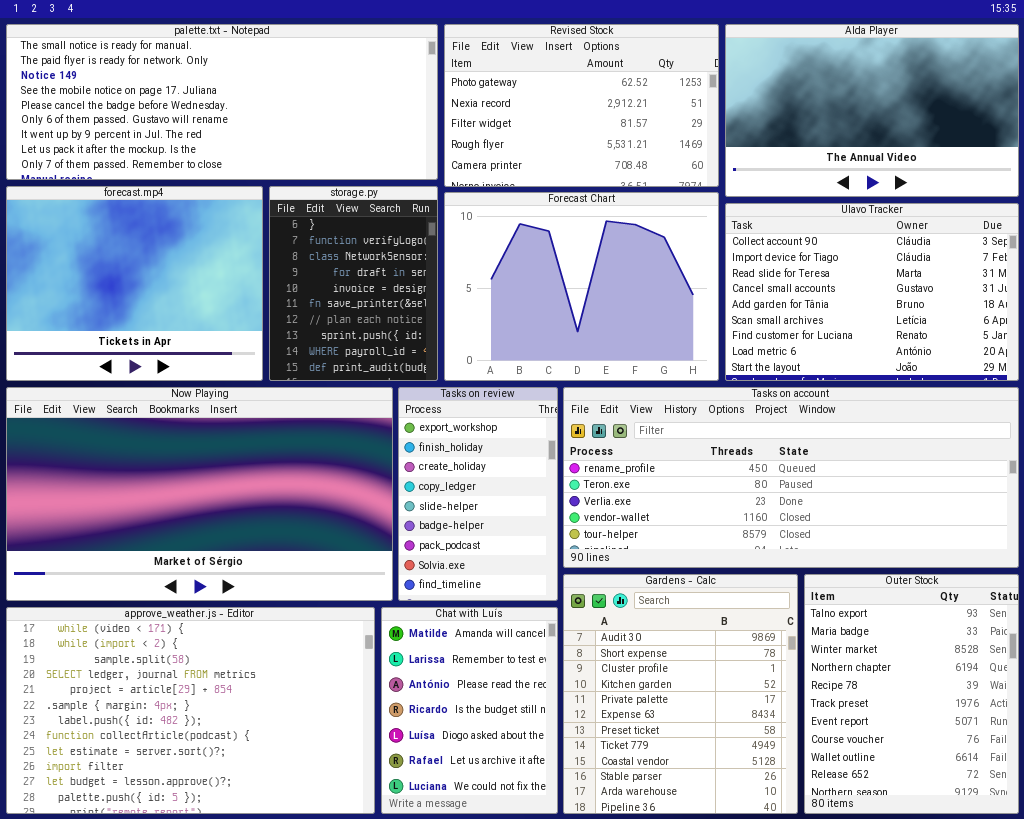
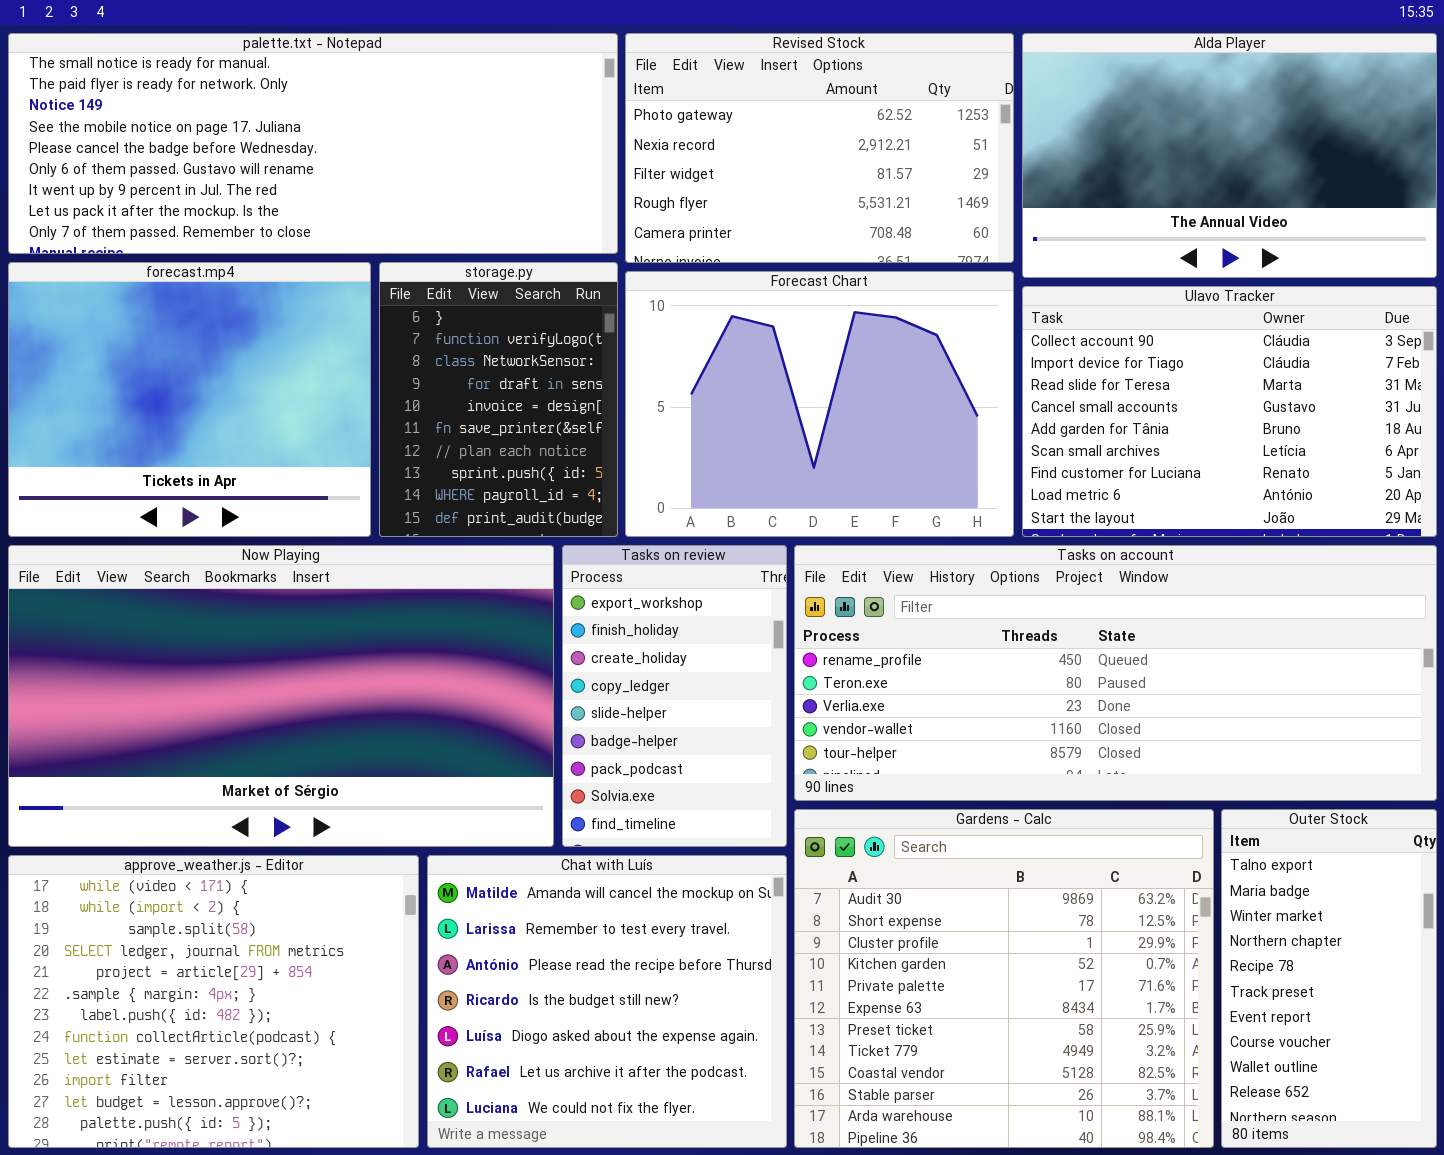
Gardens - Calc: [563,574,798,814] -> [794,809,1214,1148], resized
Outer Stock: [804,574,1019,814] -> [1221,809,1437,1148], resized
approve_weather.js - Editor: [6,607,375,814] -> [8,855,419,1148], resized
Chat with Luís: [381,607,558,814] -> [427,855,787,1148], resized

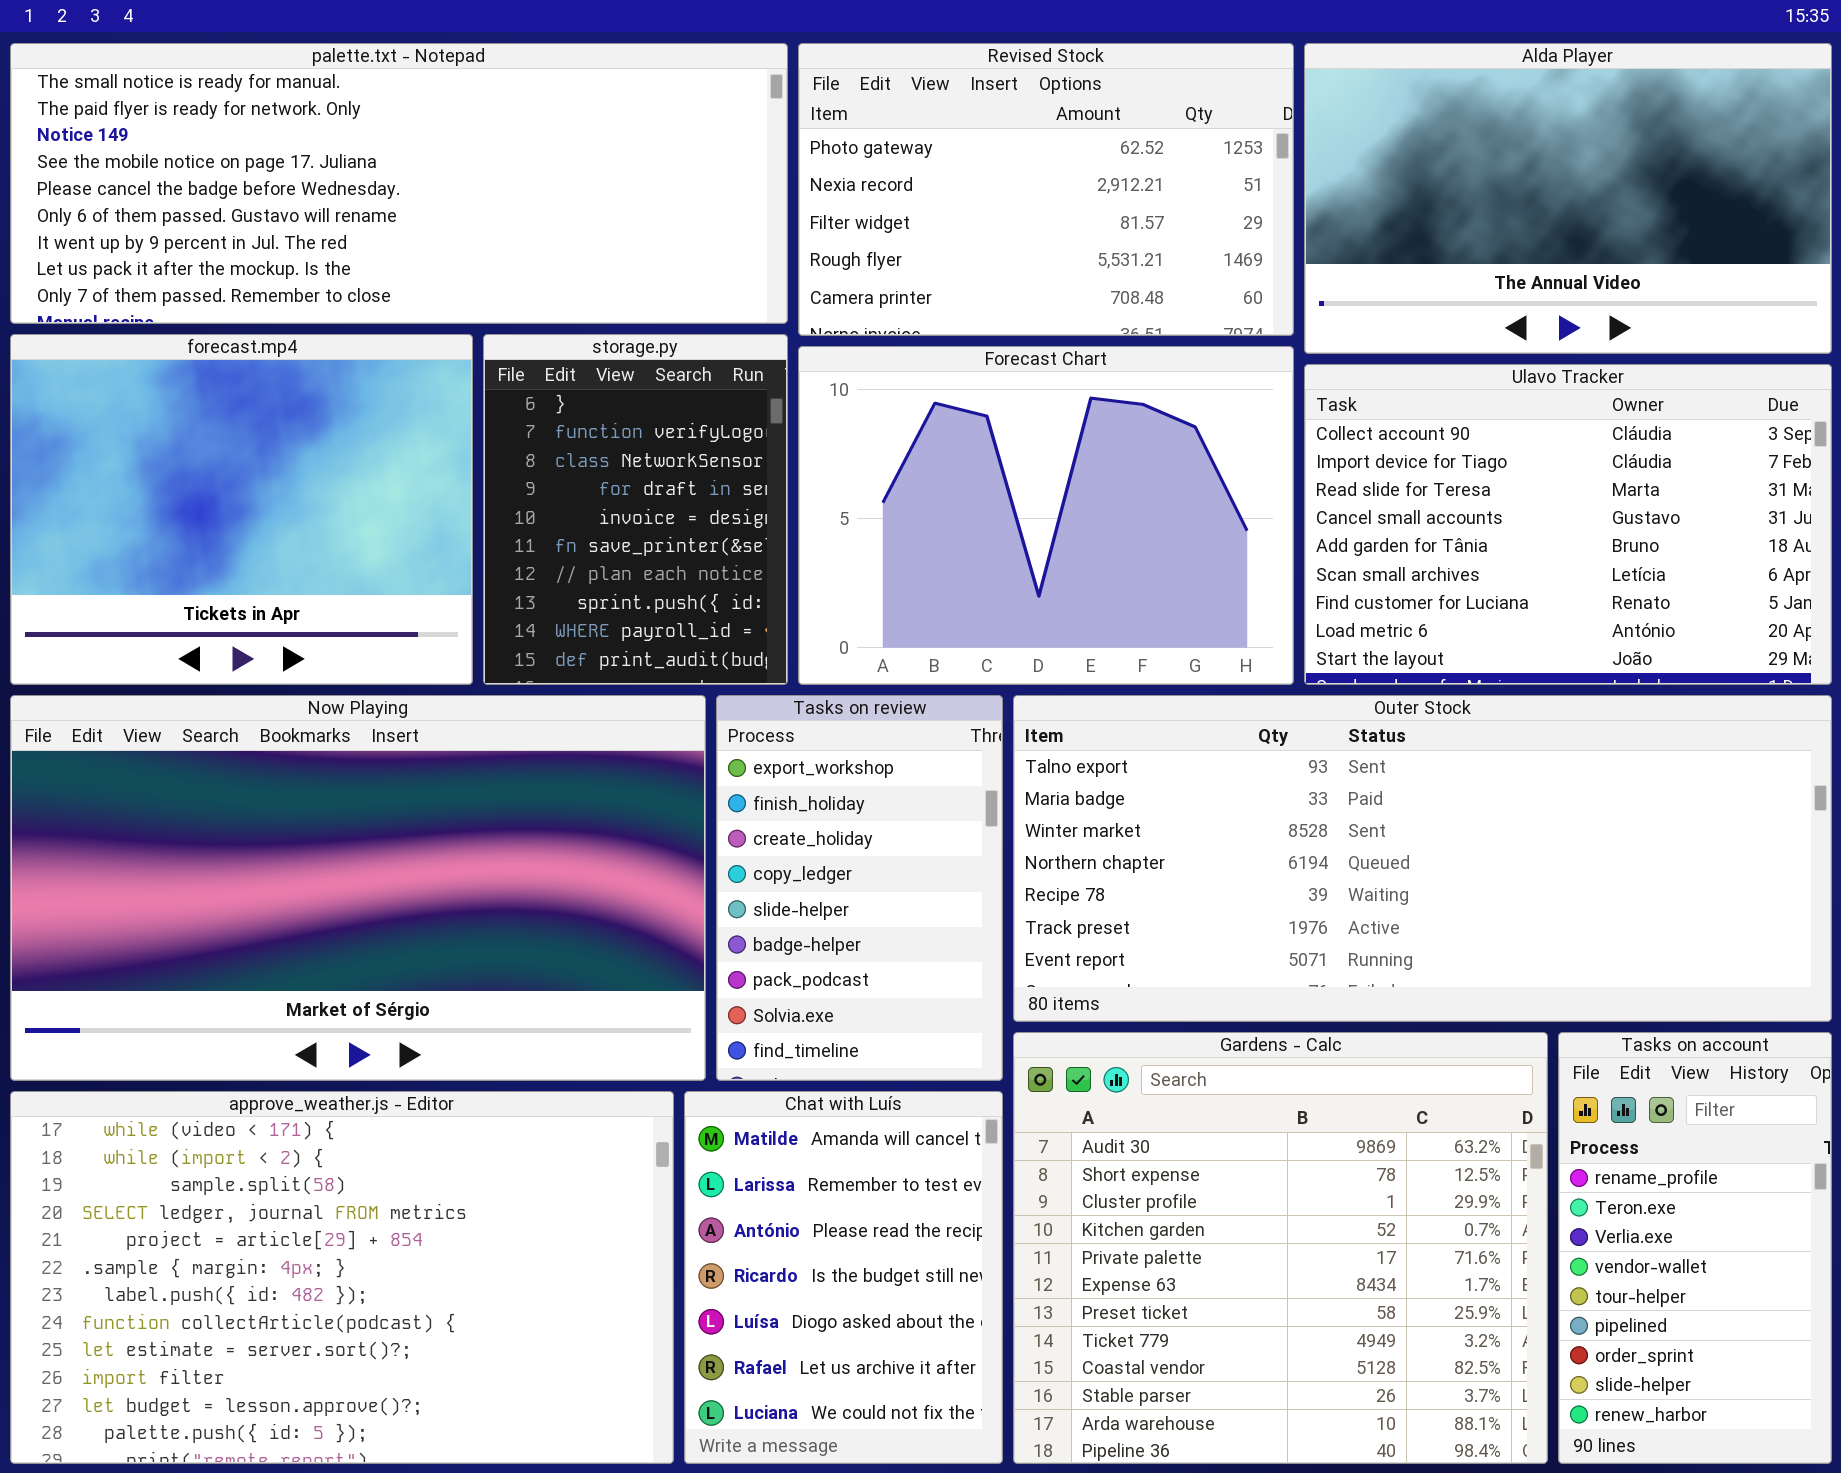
Tasks on account: [794,545,1437,801] -> [1558,1032,1832,1464], moved, resized
Outer Stock: [1221,809,1437,1148] -> [1013,695,1832,1022], moved, resized
approve_weather.js - Editor: [8,855,419,1148] -> [10,1091,674,1464], resized
Chat with Luís: [427,855,787,1148] -> [684,1091,1003,1464], resized

